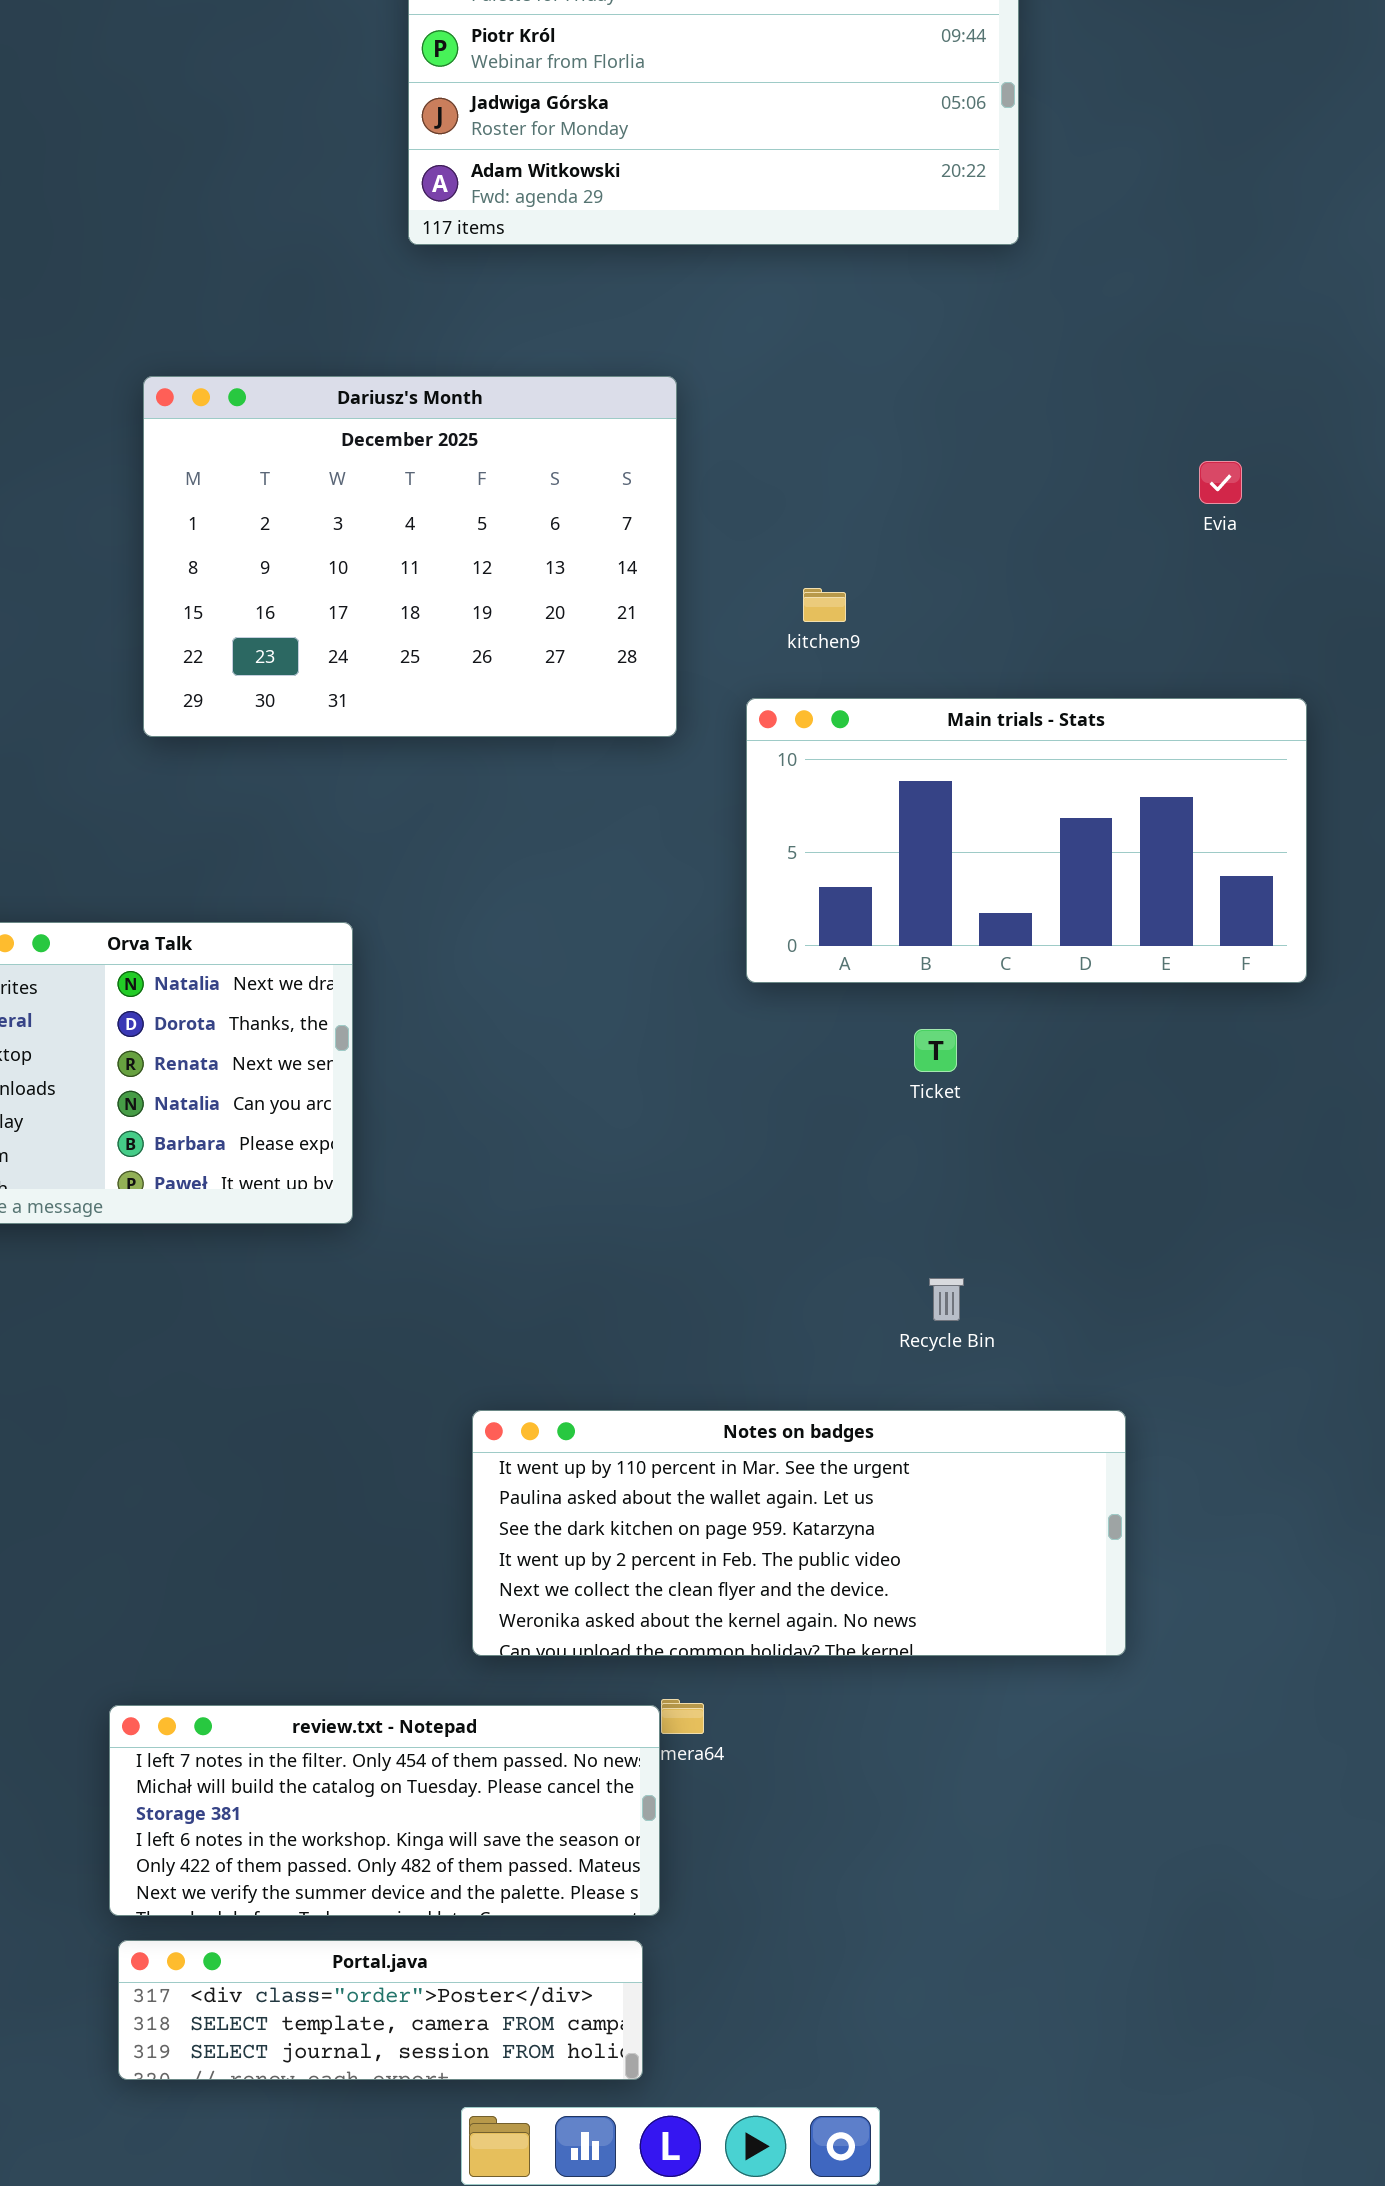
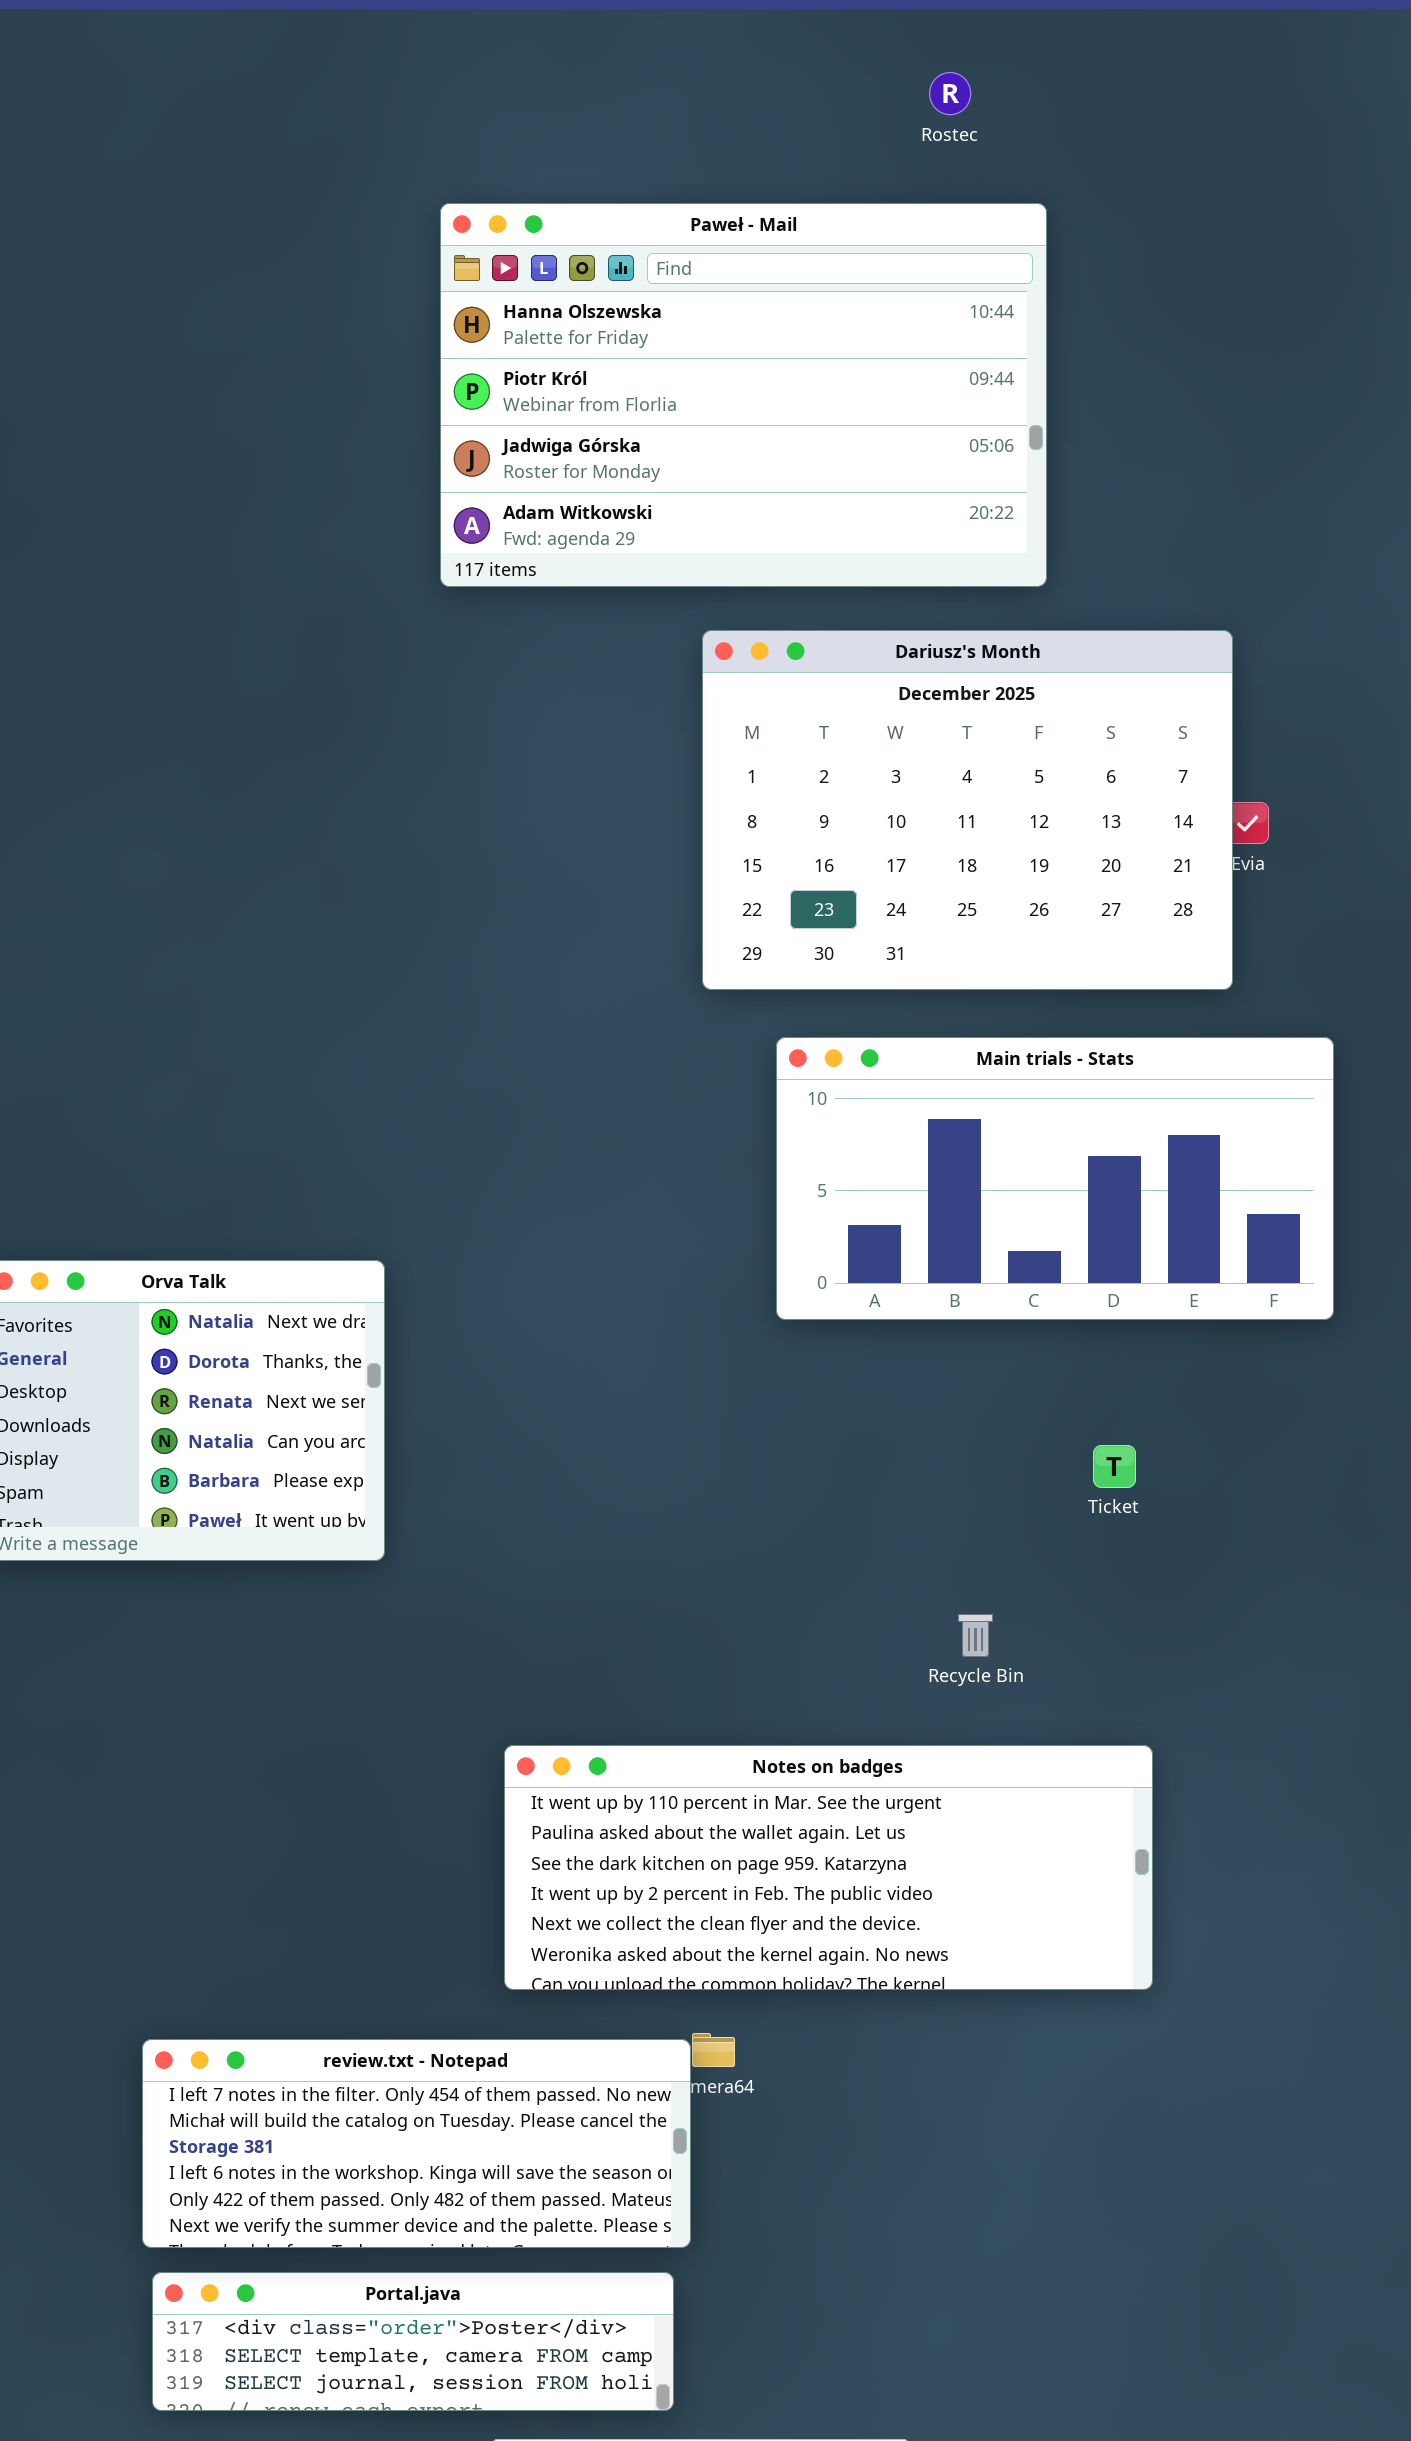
Dariusz's Month: [143,376,677,737] -> [702,630,1233,990], moved
Ticket: [914,1029,957,1072] -> [1093,1445,1136,1488], moved

